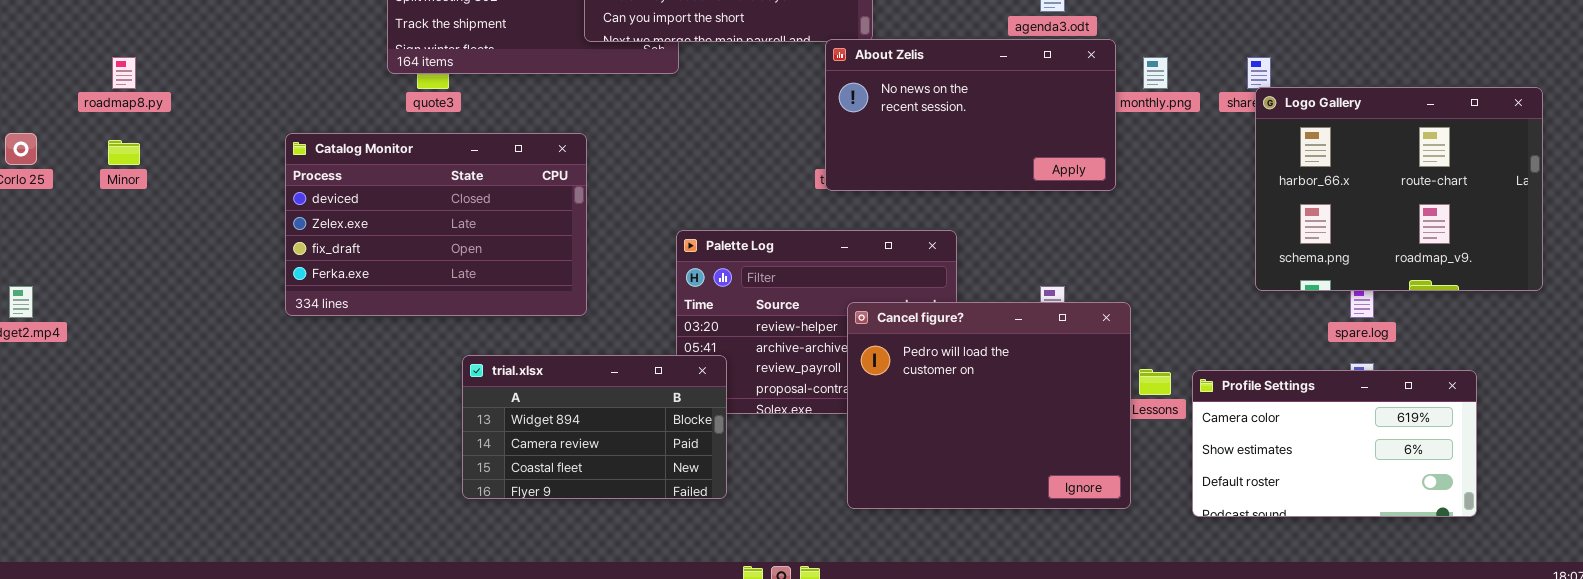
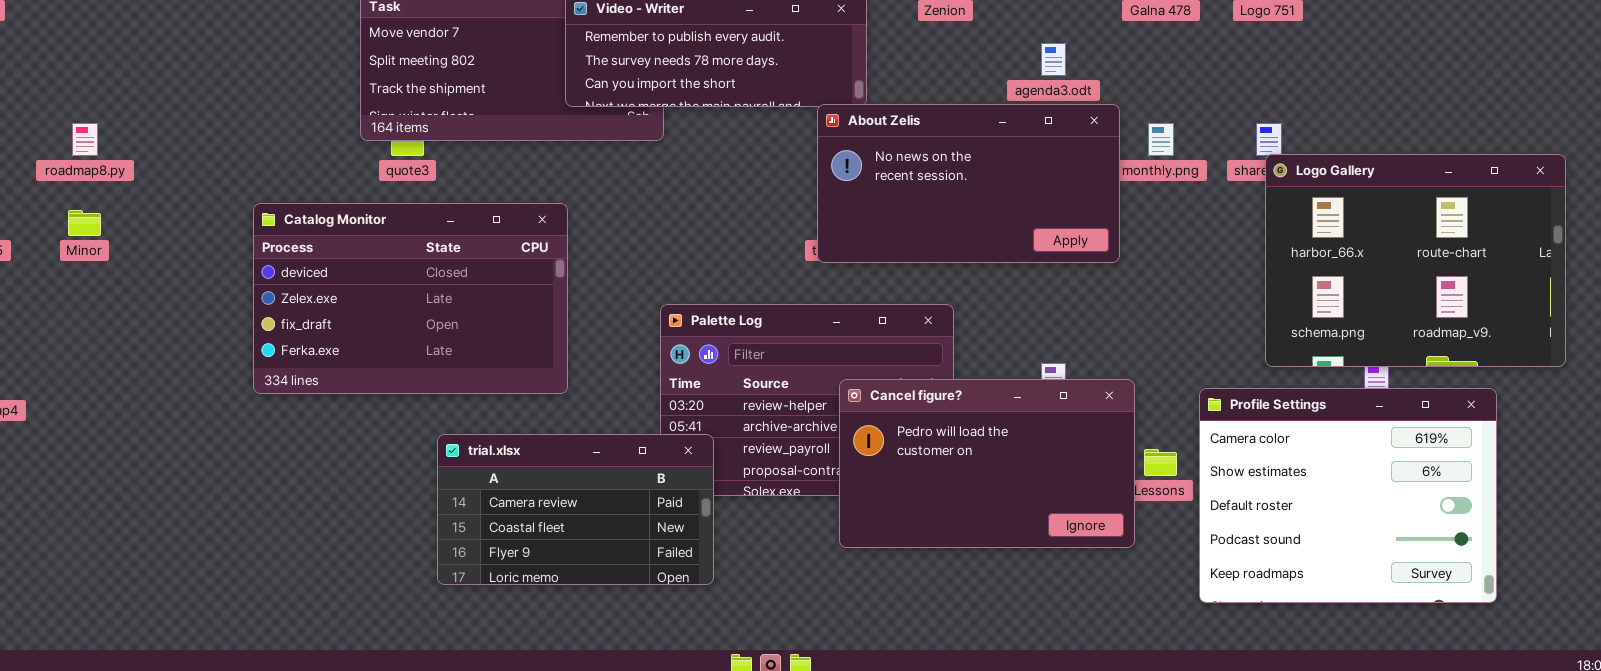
Cancel figure?: [847,302,1131,509] -> [839,379,1135,548], resized
trial.xlsx: [462,355,727,499] -> [437,434,714,585], scrolled down 1 row
Profile Settings: [1192,370,1477,517] -> [1199,388,1497,603], resized

